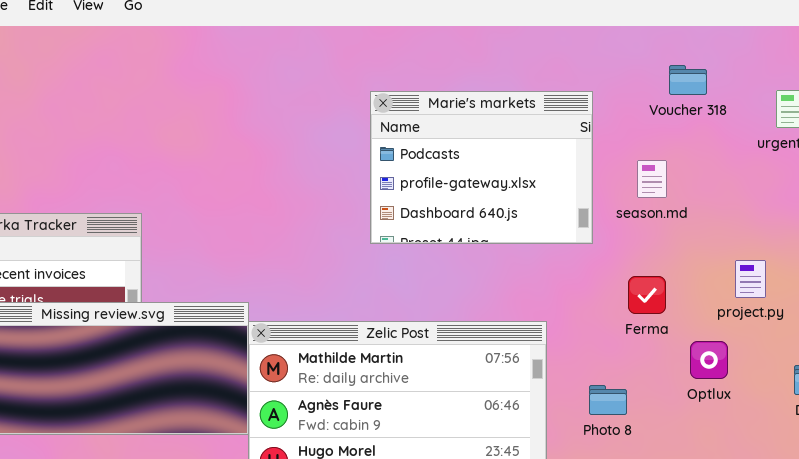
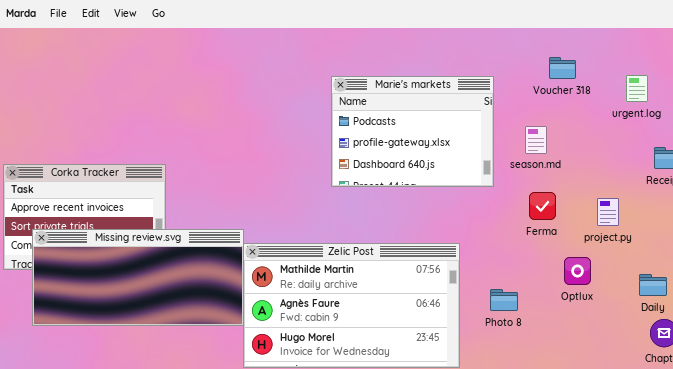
Ferma: [628,276,666,314] -> [529,192,556,220], moved

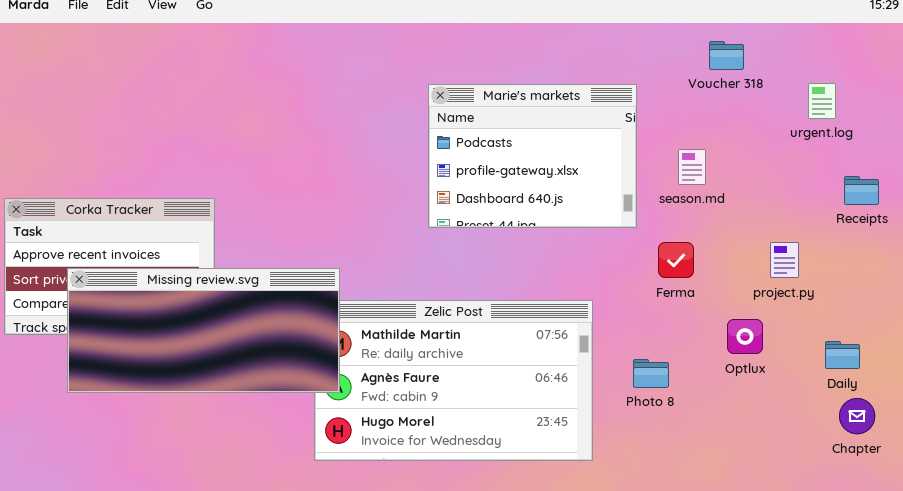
Voucher 318: [549,57,576,79] -> [709,41,744,70], moved
Ferma: [529,192,556,220] -> [658,242,694,278], moved
Missing review.svg: [32,229,244,326] -> [67,268,340,393], moved

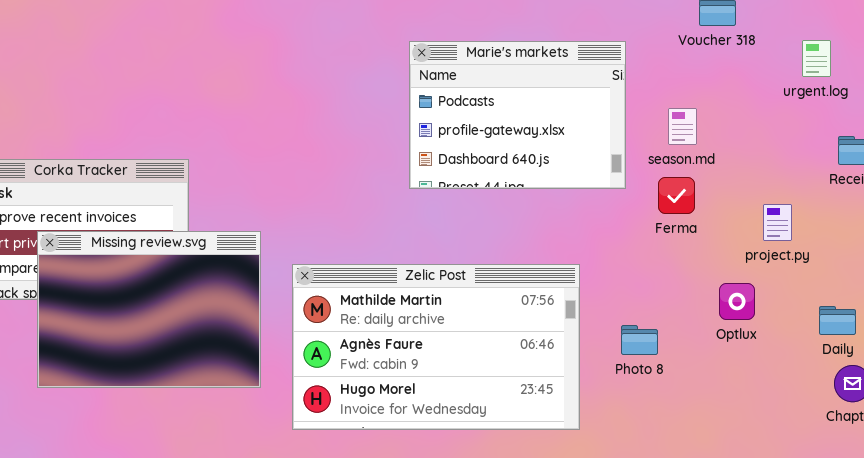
Ferma: [658,242,694,278] -> [658,177,695,214], moved
Missing review.svg: [67,268,340,393] -> [37,231,261,388], resized

